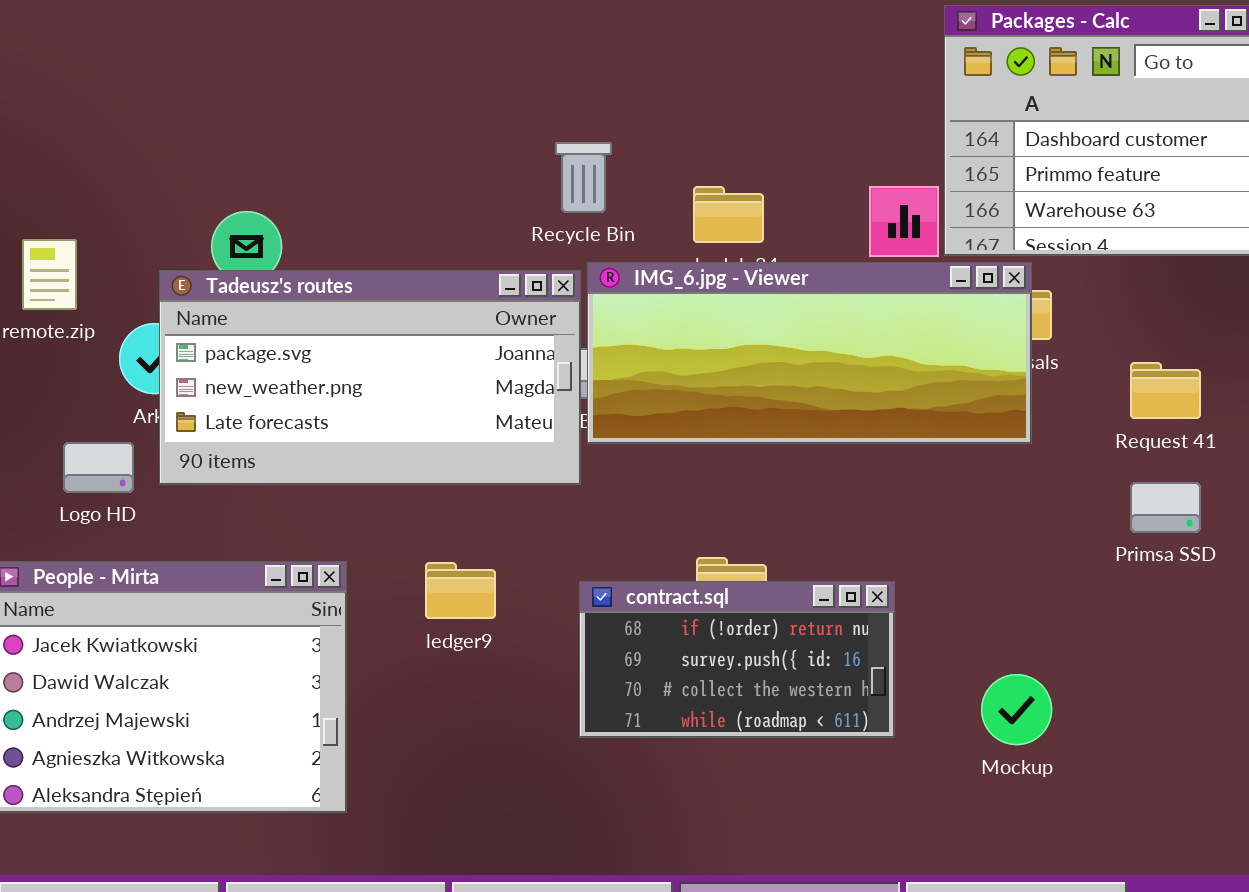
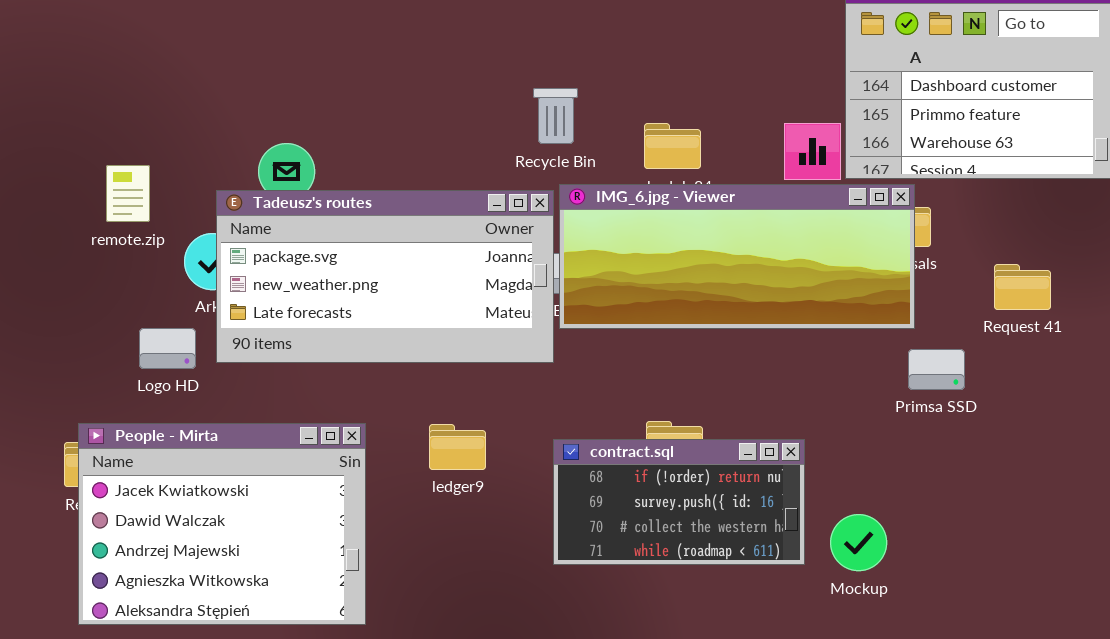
Primsa SSD: [1130,482,1201,533] -> [908,349,965,390], moved
Mockup: [981,674,1052,745] -> [830,514,887,571], moved

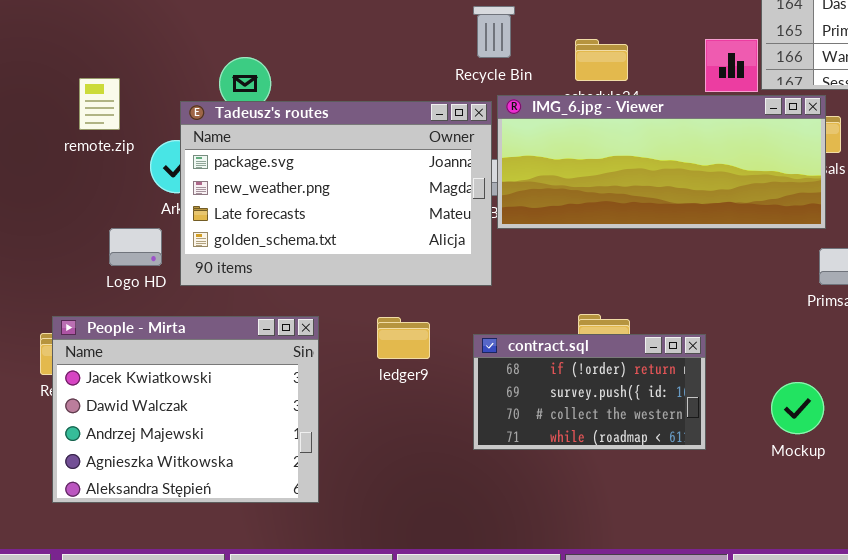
Tadeusz's routes: [216,190,554,363] -> [180,101,492,286], resized
contract.sql: [553,439,805,565] -> [473,334,706,450], moved
Mockup: [830,514,887,571] -> [771,382,824,434], moved

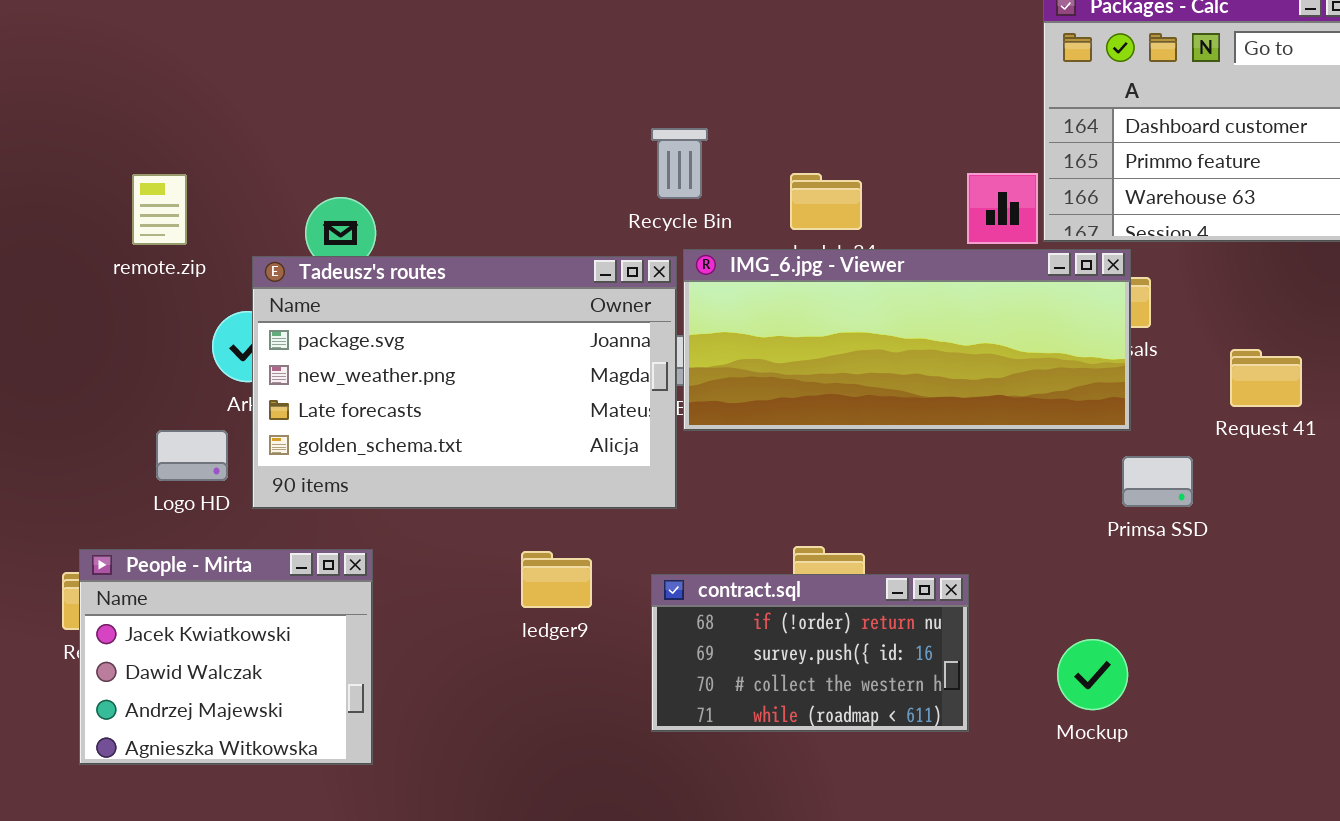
remote.zip: [79,78,120,130] -> [132,174,187,245], moved
People - Mirta: [52,316,319,503] -> [79,549,373,765], resized

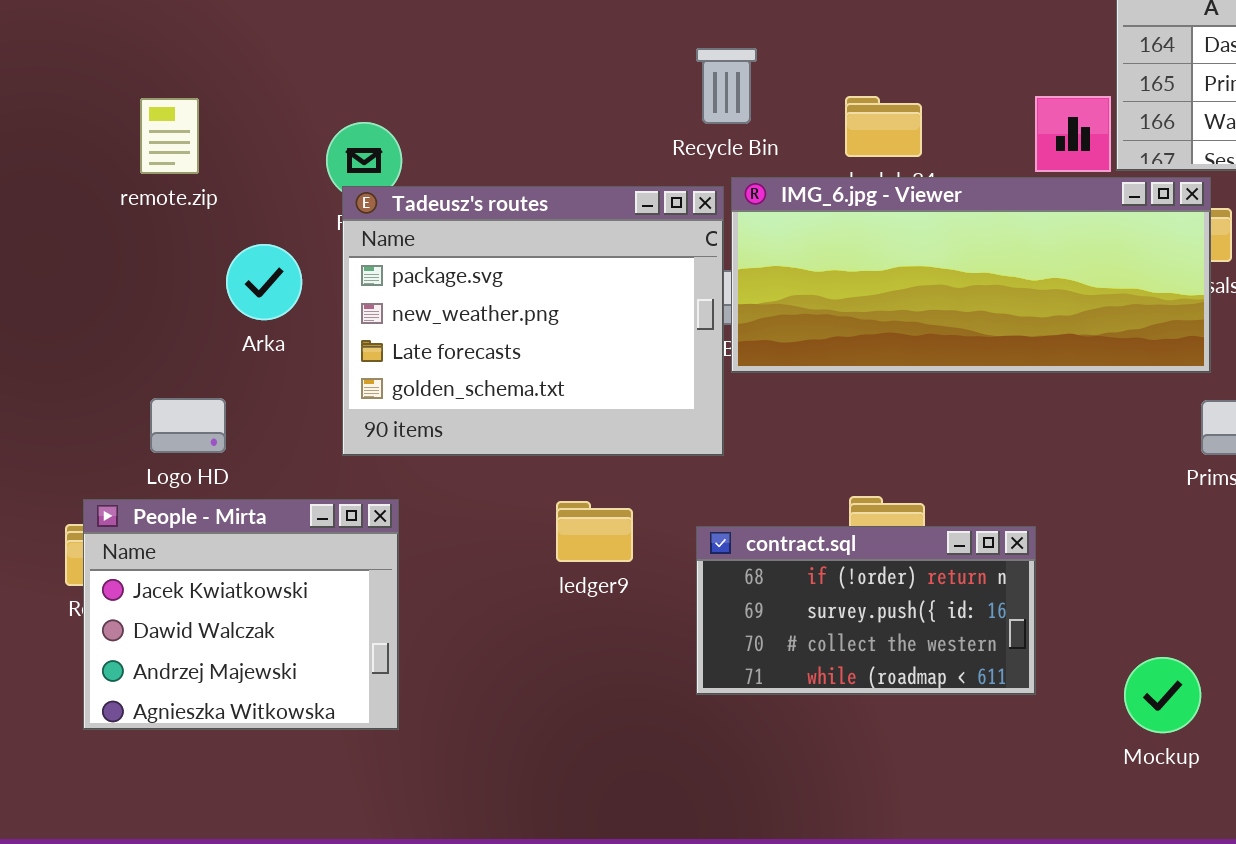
Tadeusz's routes: [252,256,677,509] -> [342,186,724,456], resized
Logo HD: [156,430,228,481] -> [150,398,226,453], moved
Mockup: [1057,639,1128,710] -> [1124,657,1201,733], moved

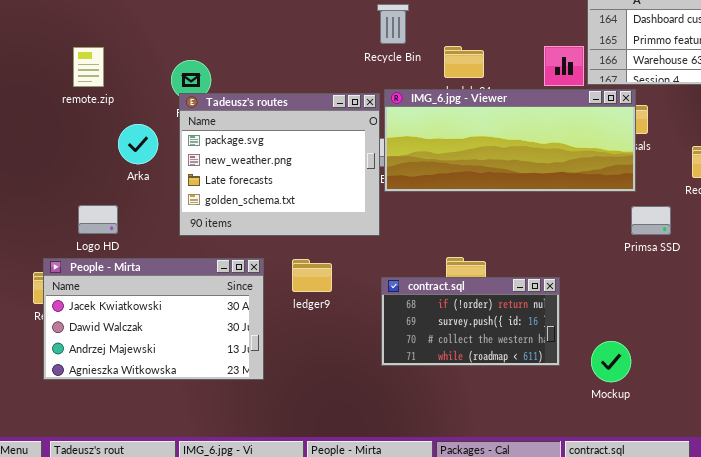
Recycle Bin: [696,48,757,124] -> [377,4,409,44], moved
People - Mirta: [83,499,399,730] -> [43,258,264,380], resized
contract.sql: [696,526,1036,695] -> [381,277,560,366], moved

